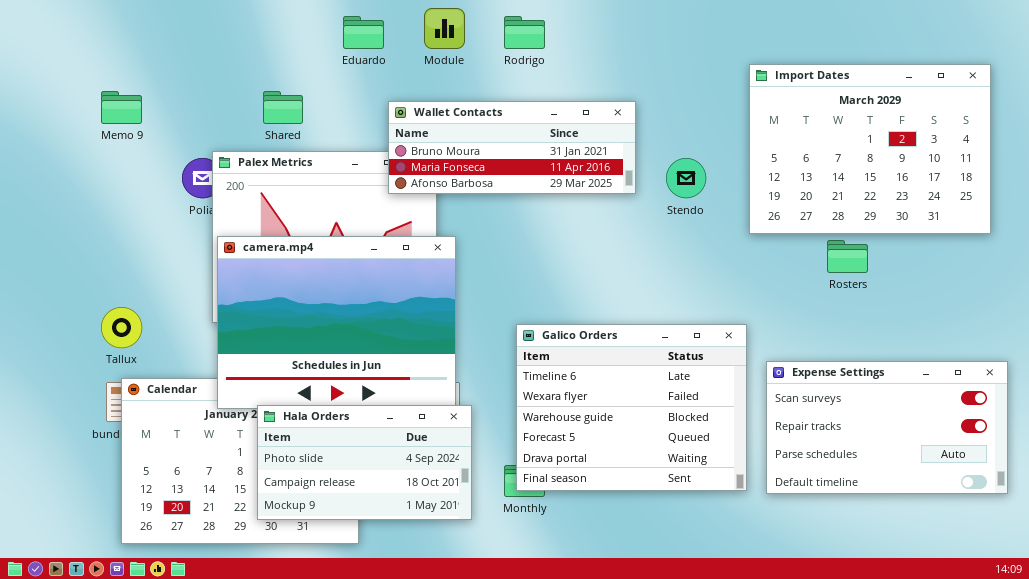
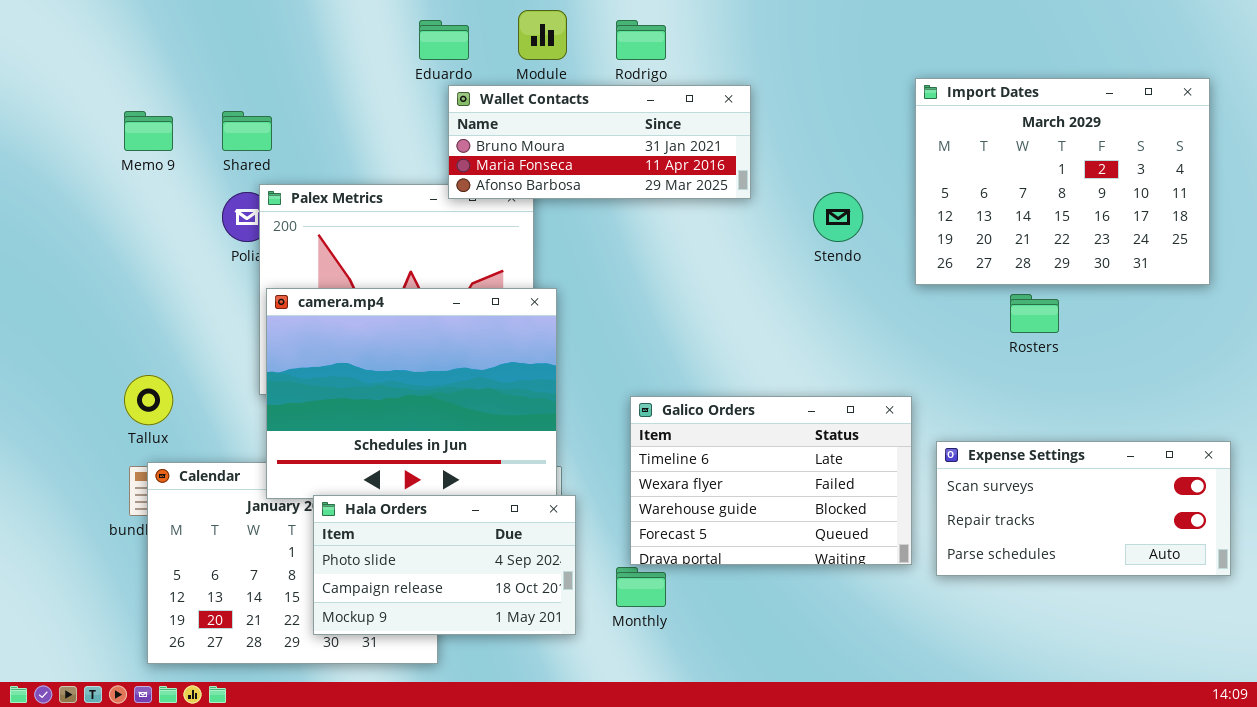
Shared: [263,91,303,124] -> [222,111,272,151], moved
Wallet Contacts: [388,101,636,194] -> [448,85,751,199], moved
Galico Orders: [516,324,747,491] -> [630,396,912,565], resized
Expense Settings: [766,361,1008,494] -> [936,441,1231,576], resized

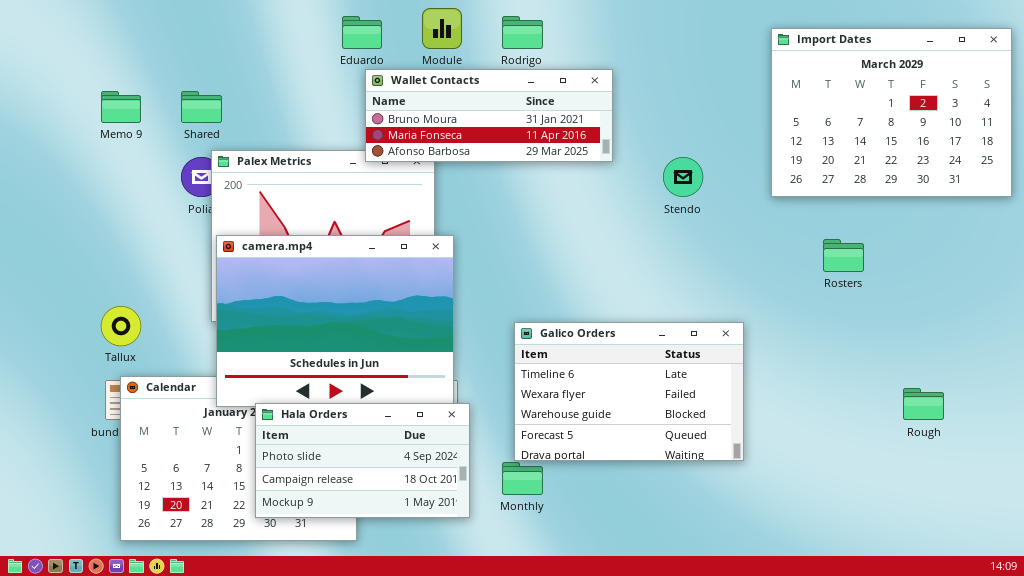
Import Dates: [915,78,1210,285] -> [771,28,1012,197], moved
Expense Settings: [936,441,1231,576] -> none, closed

